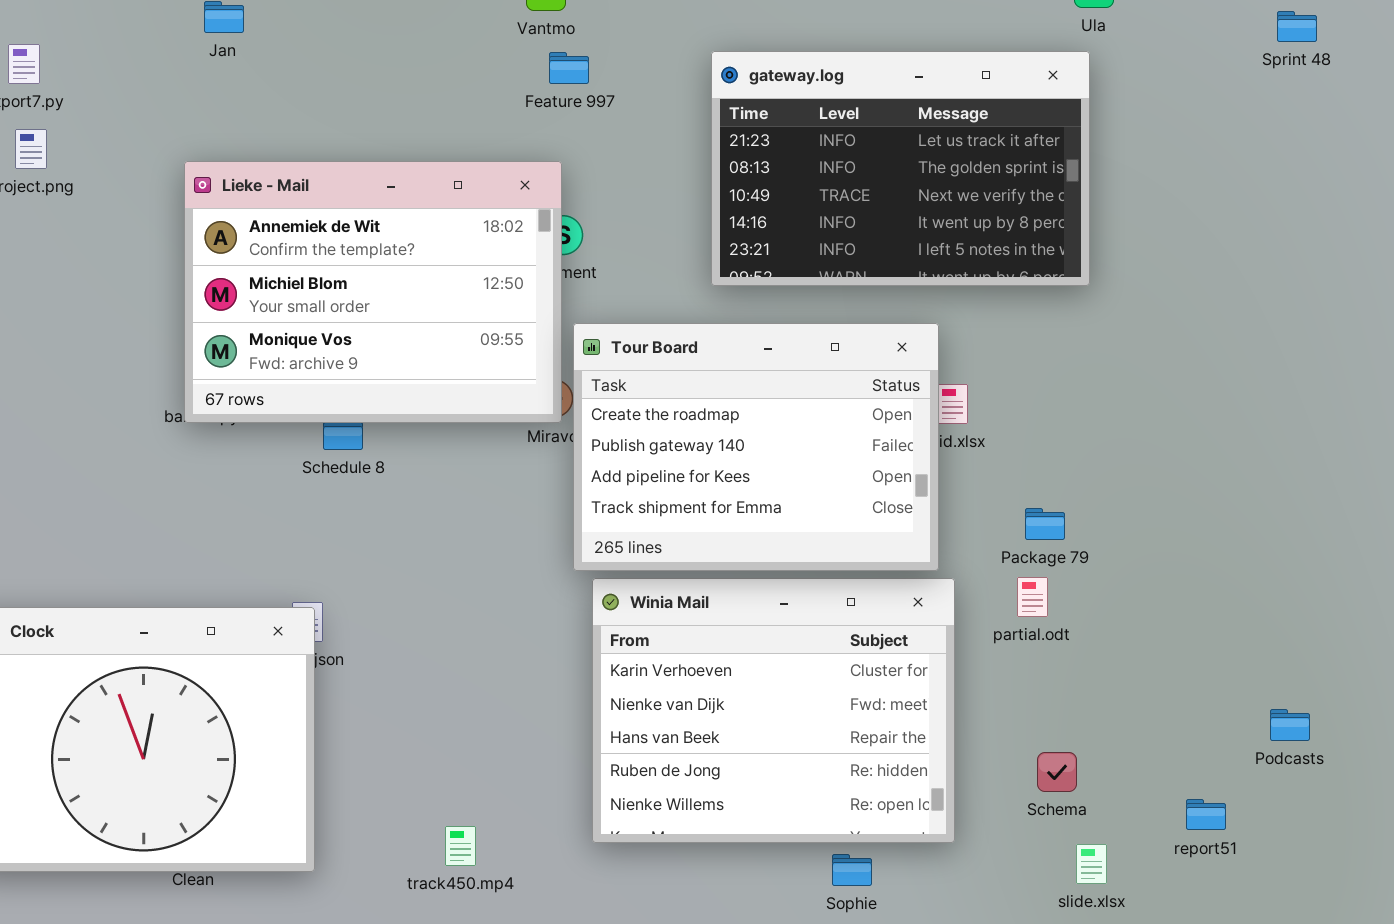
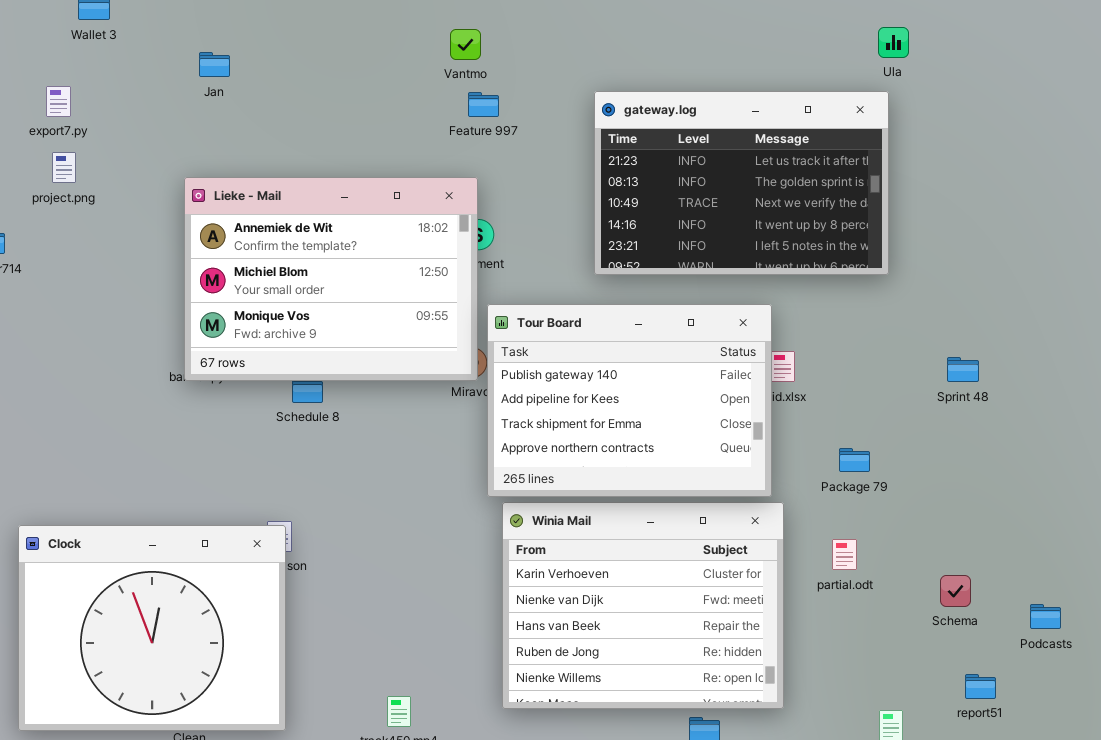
Sprint 48: [1277,11,1317,42] -> [947,357,979,382], moved
Tour Board: [573,323,939,571] -> [487,304,772,497], scrolled down 1 row
partial.odt: [1017,577,1048,617] -> [832,539,857,570], moved
Schema: [1037,752,1077,792] -> [940,575,971,607], moved

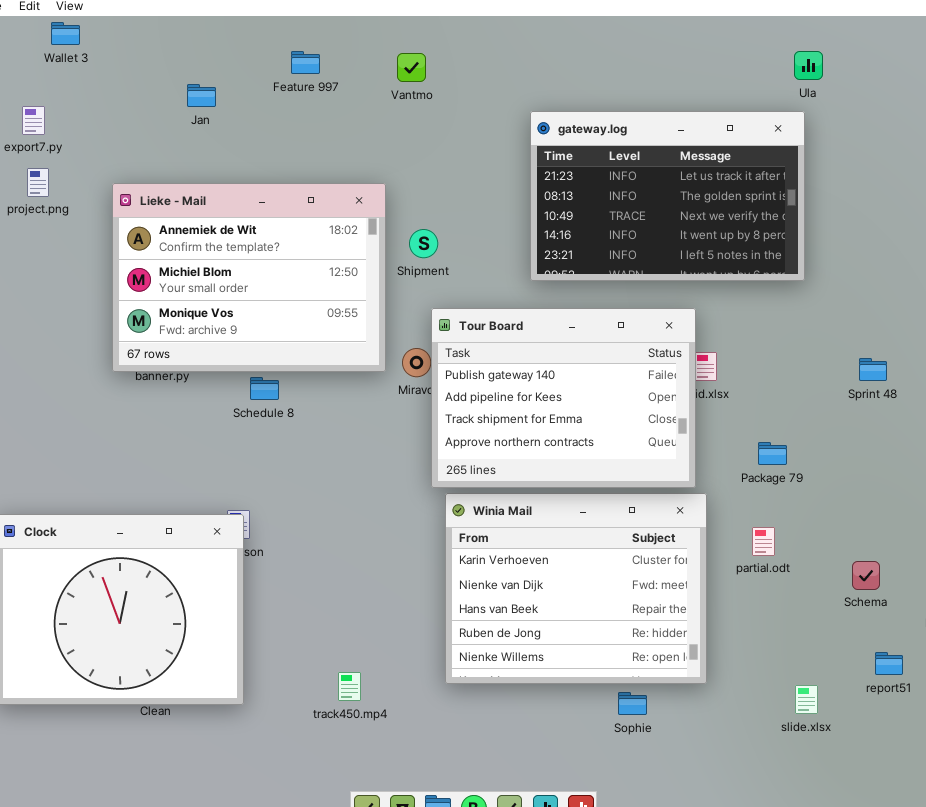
Jan: [199,52,230,77] -> [187,84,216,107], moved
Feature 997: [468,92,499,117] -> [291,51,320,74], moved
Lieke - Mail: [184,177,478,381] -> [112,183,386,372], moved

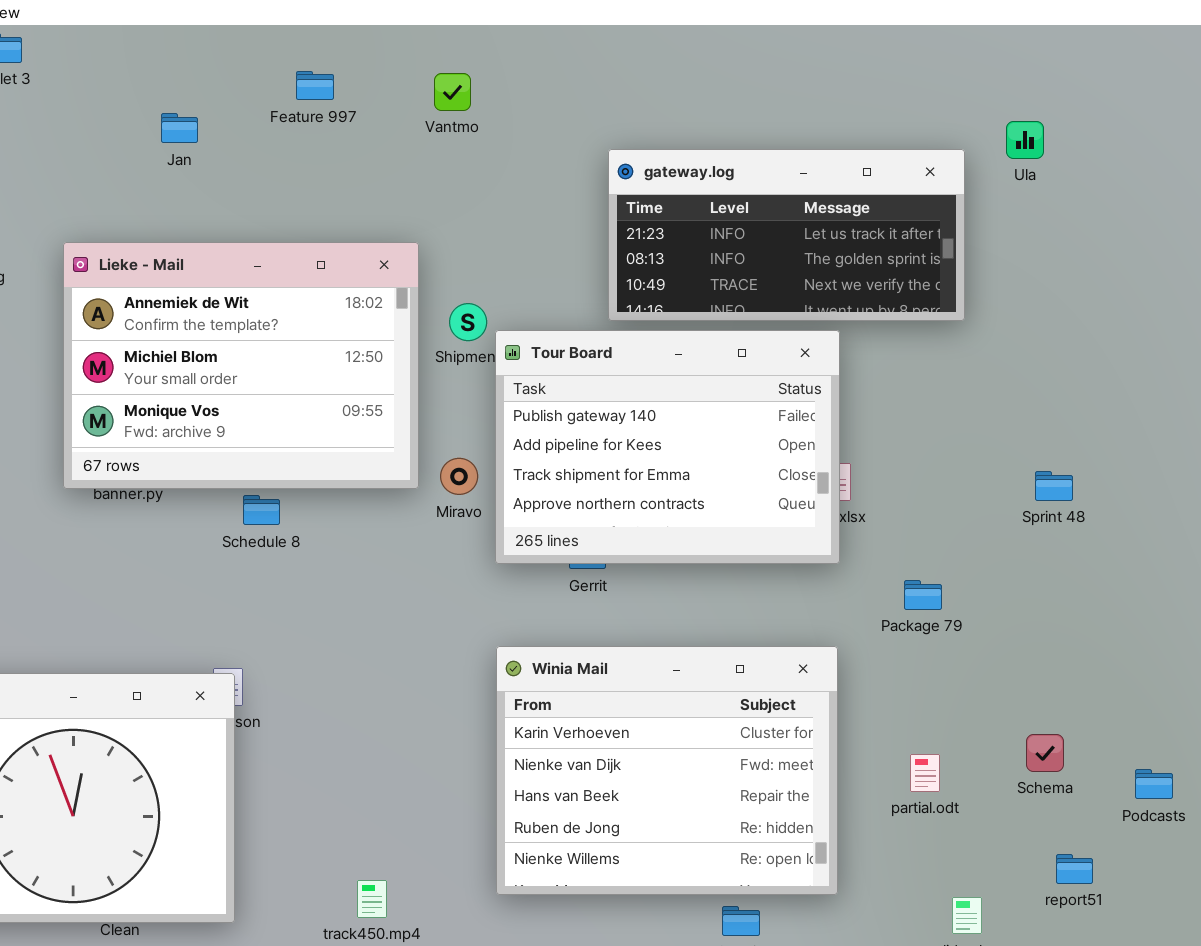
Ula: [794,51,823,80] -> [1006,121,1044,159], moved
gateway.log: [530,111,805,281] -> [608,149,965,321], resized
Tour Board: [431,308,696,488] -> [495,330,840,564], moved
partial.odt: [752,527,775,556] -> [910,754,940,792], moved

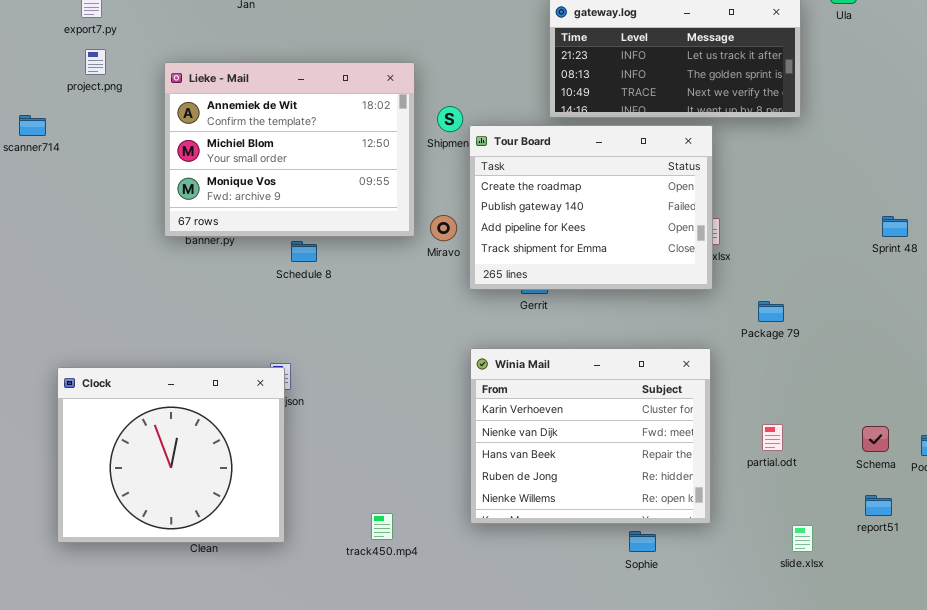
Tour Board: [495,330,840,564] -> [469,125,713,290], scrolled up 1 row
Sprint 48: [1035,471,1073,501] -> [882,216,908,237], moved
Schema: [1026,734,1064,772] -> [862,426,889,452], moved

